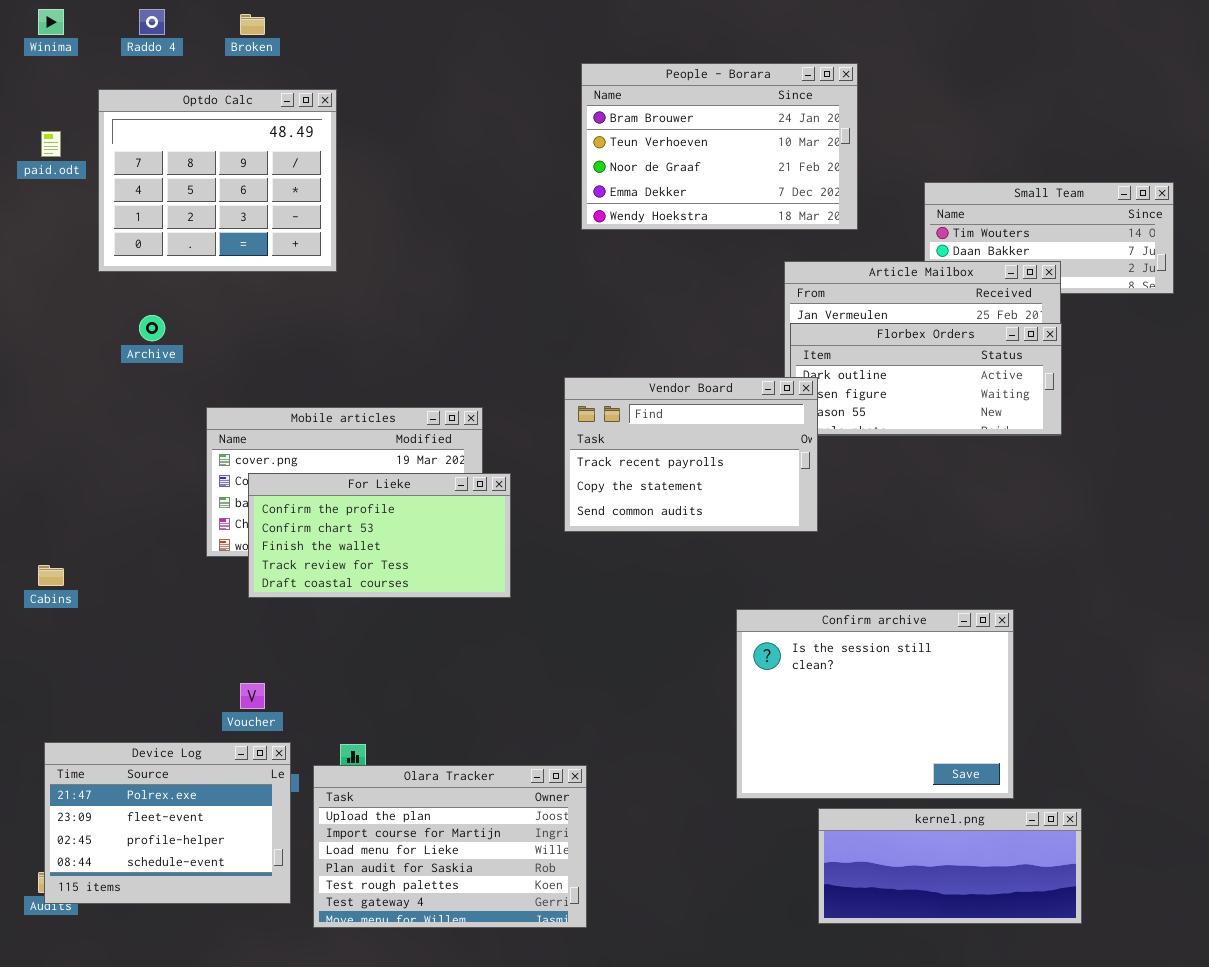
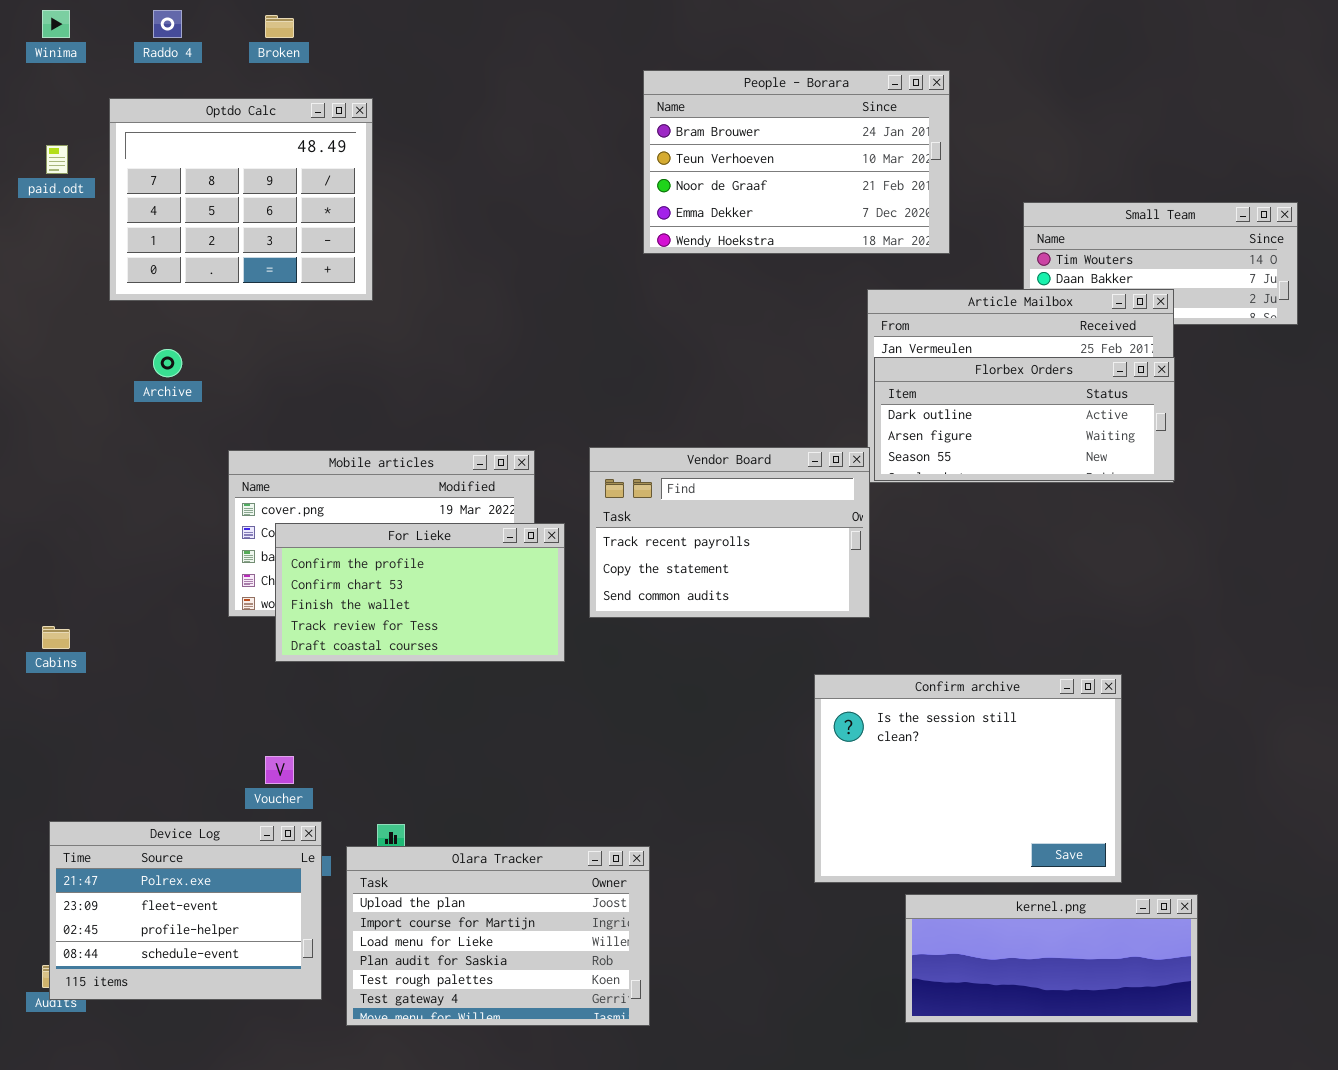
Vendor Board: [564,377,818,532] -> [589,447,870,618], moved

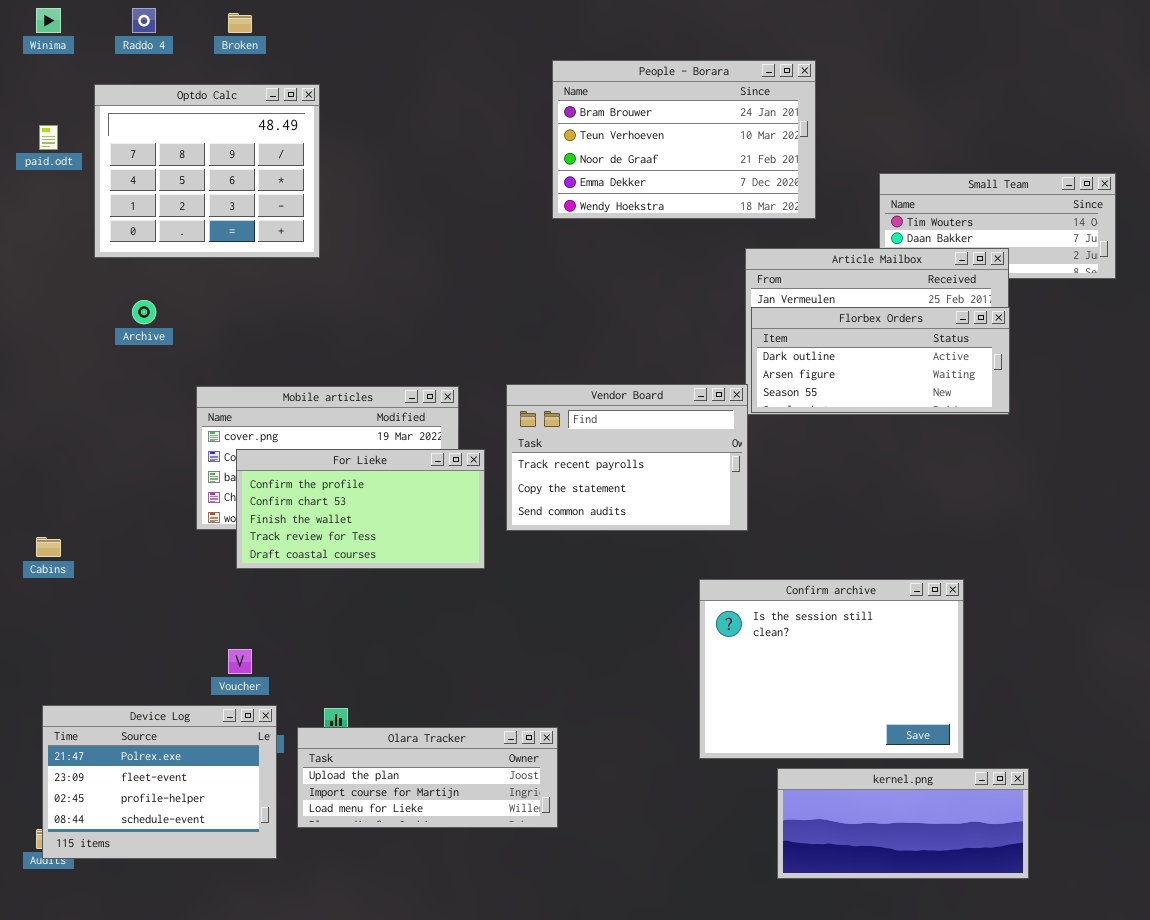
Olara Tracker: [346,846,650,1026] -> [297,727,558,828], resized

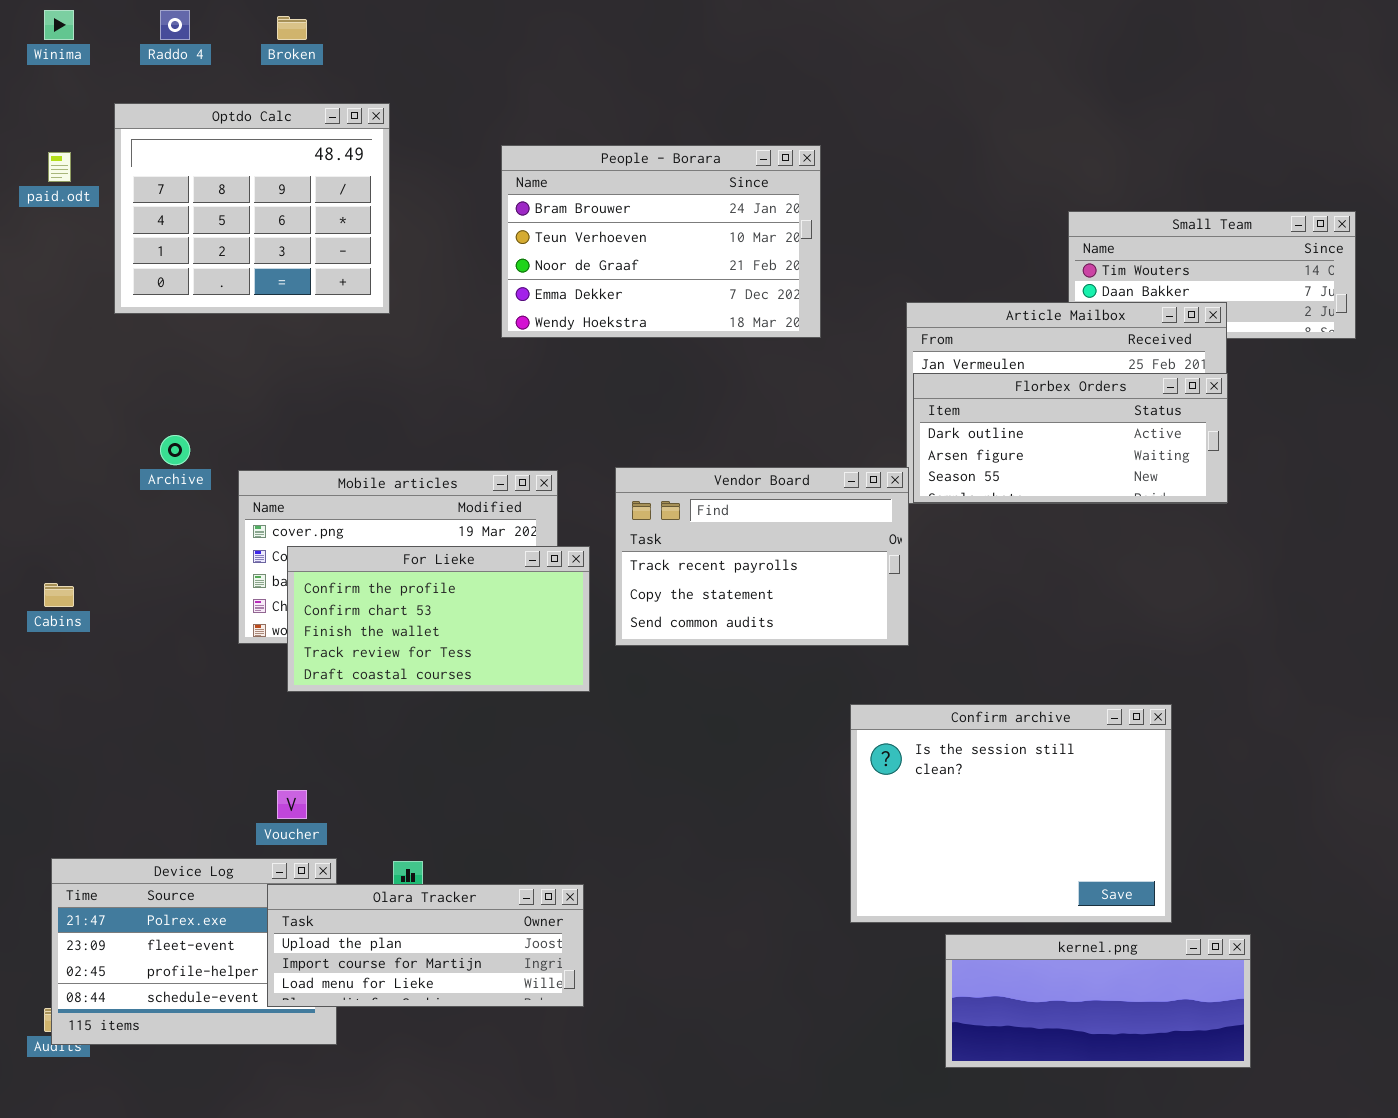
People - Borara: [552,60,816,219] -> [501,145,821,338], moved
Archive: [132,300,156,324] -> [160,435,190,465], moved
Cabins: [36,537,61,557] -> [44,583,74,607], moved
Olara Tracker: [297,727,558,828] -> [267,884,584,1007], moved

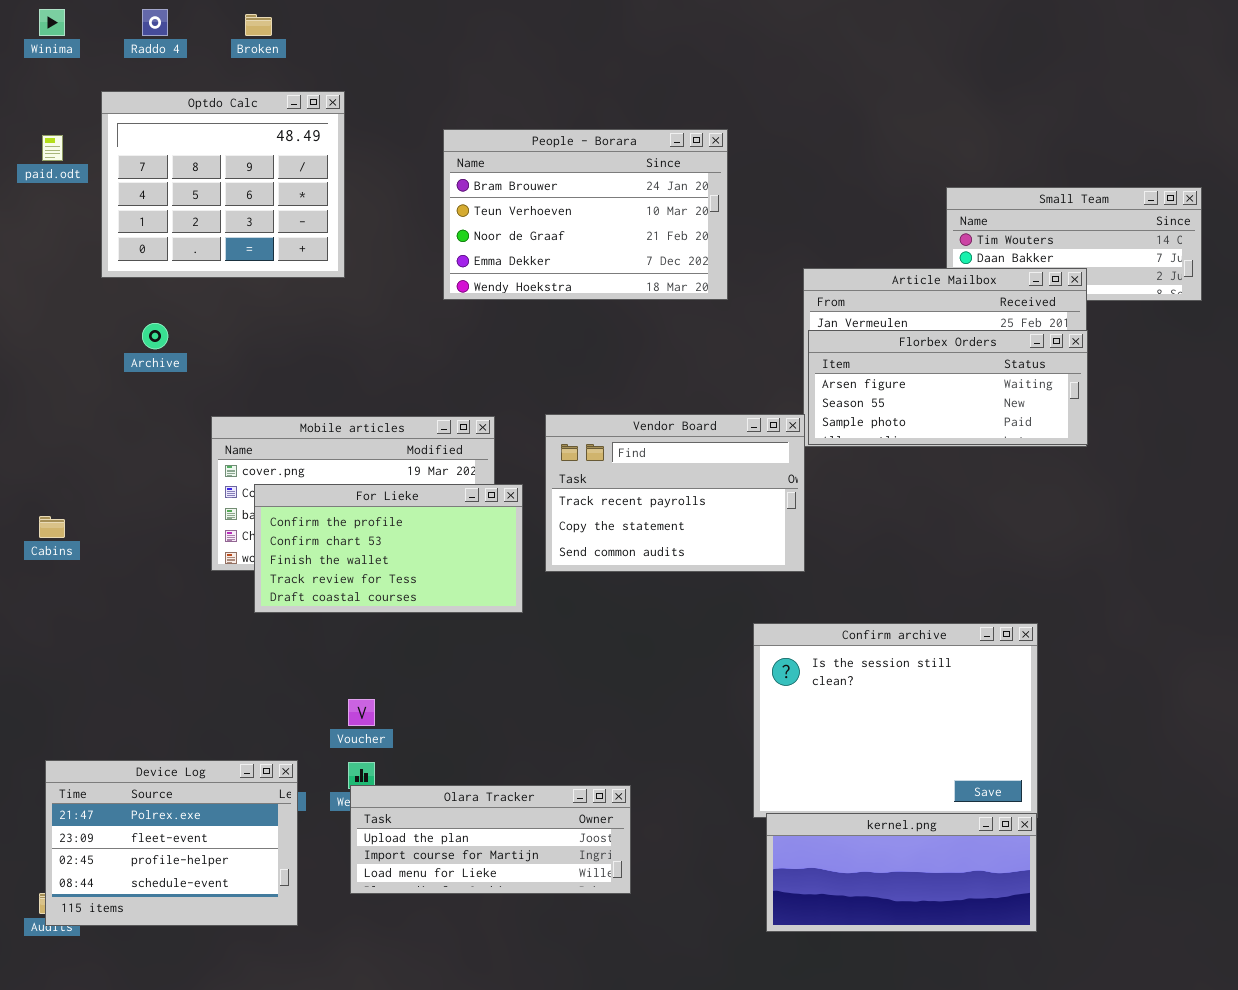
Florbex Orders: [913,373,1228,503] -> [808,330,1088,445], scrolled down 1 row
Archive: [160,435,190,465] -> [142,323,168,349], moved
Voucher: [277,790,307,819] -> [348,699,375,726], moved
Olara Tracker: [267,884,584,1007] -> [350,785,631,894], moved
kernel.png: [945,934,1251,1068] -> [766,813,1037,932], moved

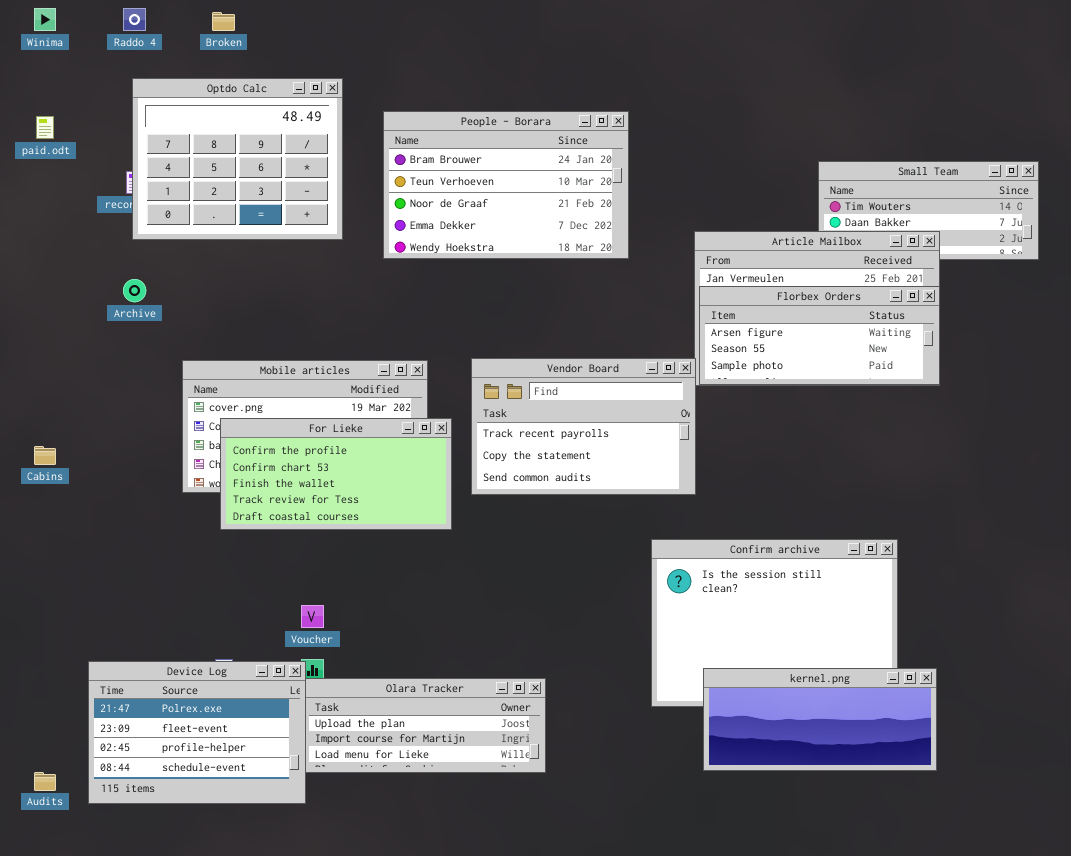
Optdo Calc: [101,91,345,278] -> [132,78,343,240], moved
Device Log: [45,760,298,926] -> [88,661,306,804], moved
kernel.png: [766,813,1037,932] -> [703,668,937,771], moved

